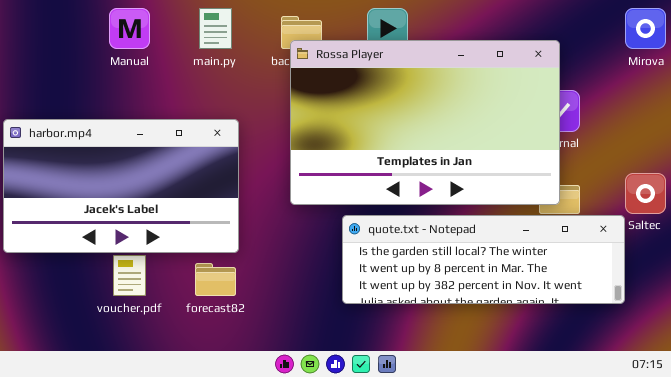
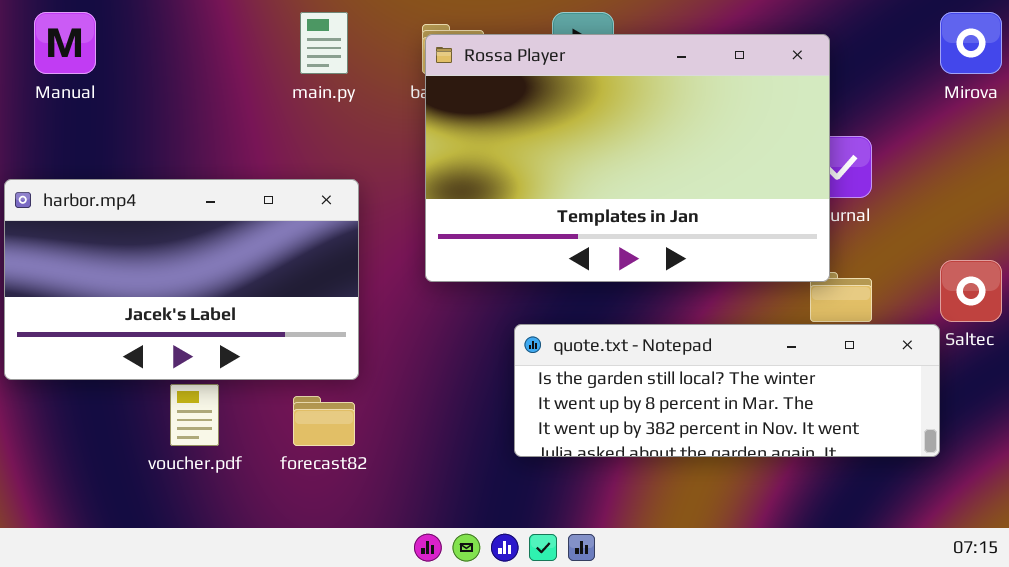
Manual: [109,8,150,49] -> [34,12,96,74], moved
Rossa Player: [290,40,560,205] -> [425,34,830,282], moved

